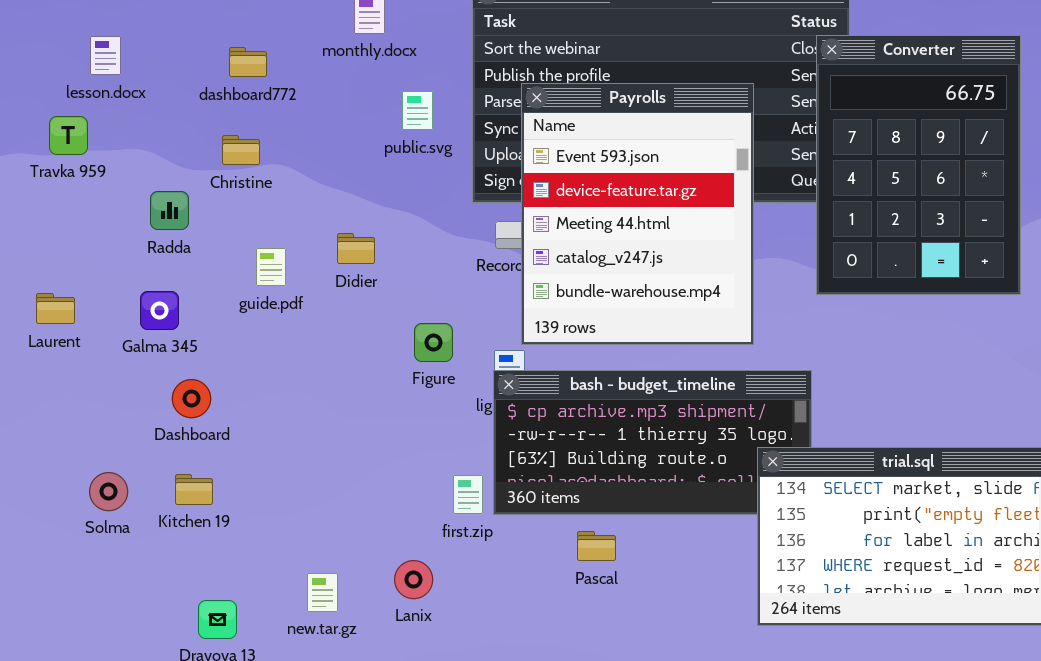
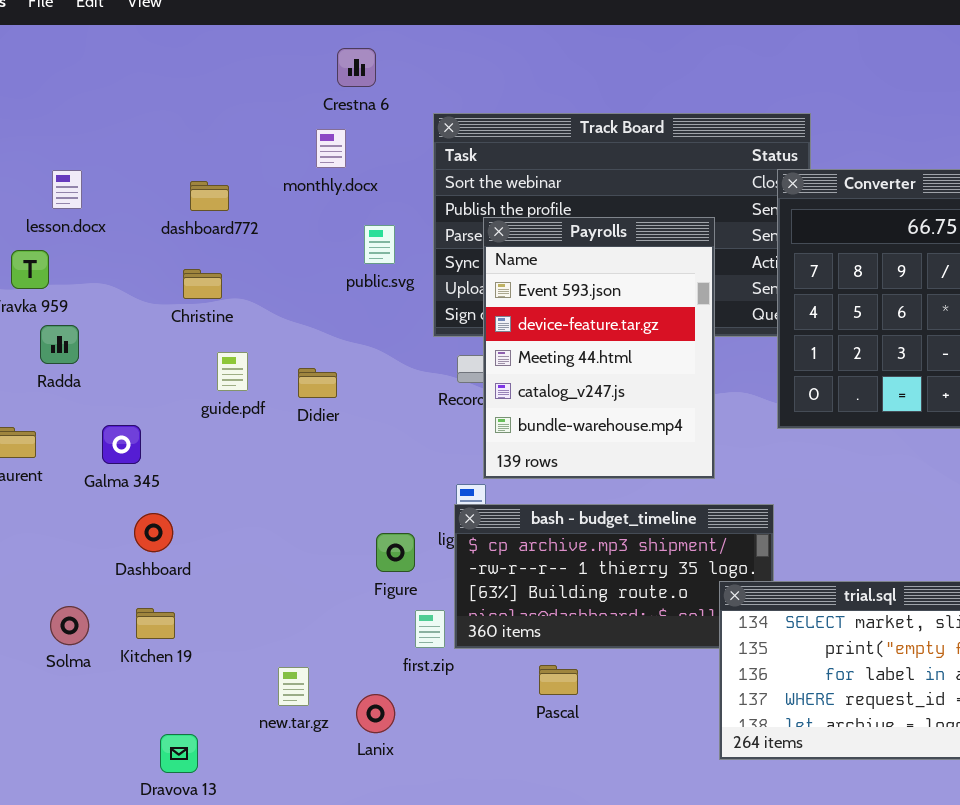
Radda: [150,191,189,230] -> [40,325,79,364], moved
guide.pdf: [256,248,286,286] -> [217,352,248,391], moved
Figure: [414,323,453,362] -> [376,533,415,572], moved
new.tar.gz: [307,573,338,612] -> [278,667,309,706], moved

